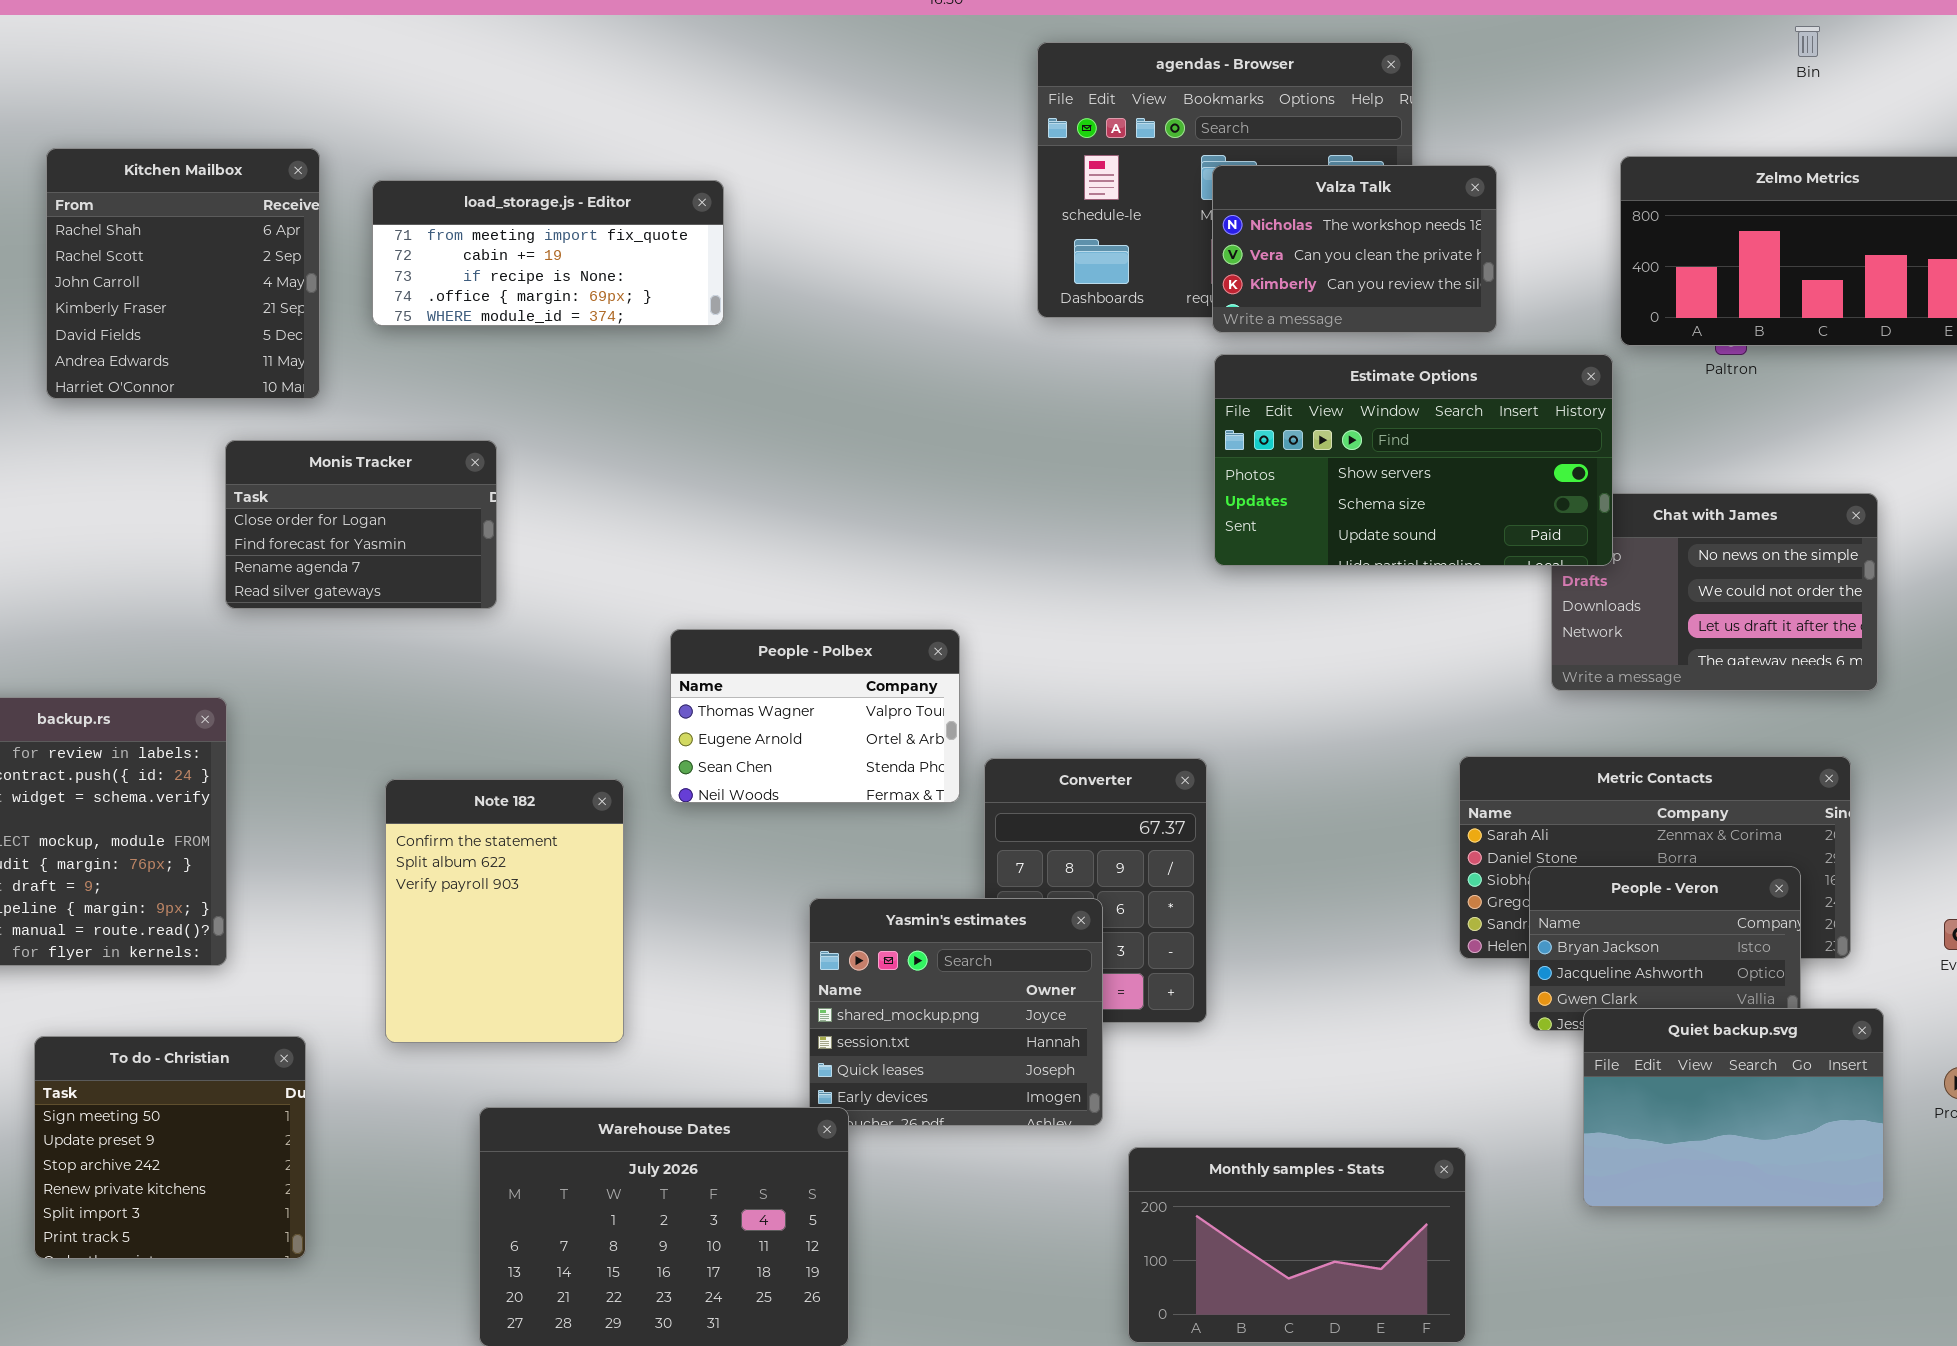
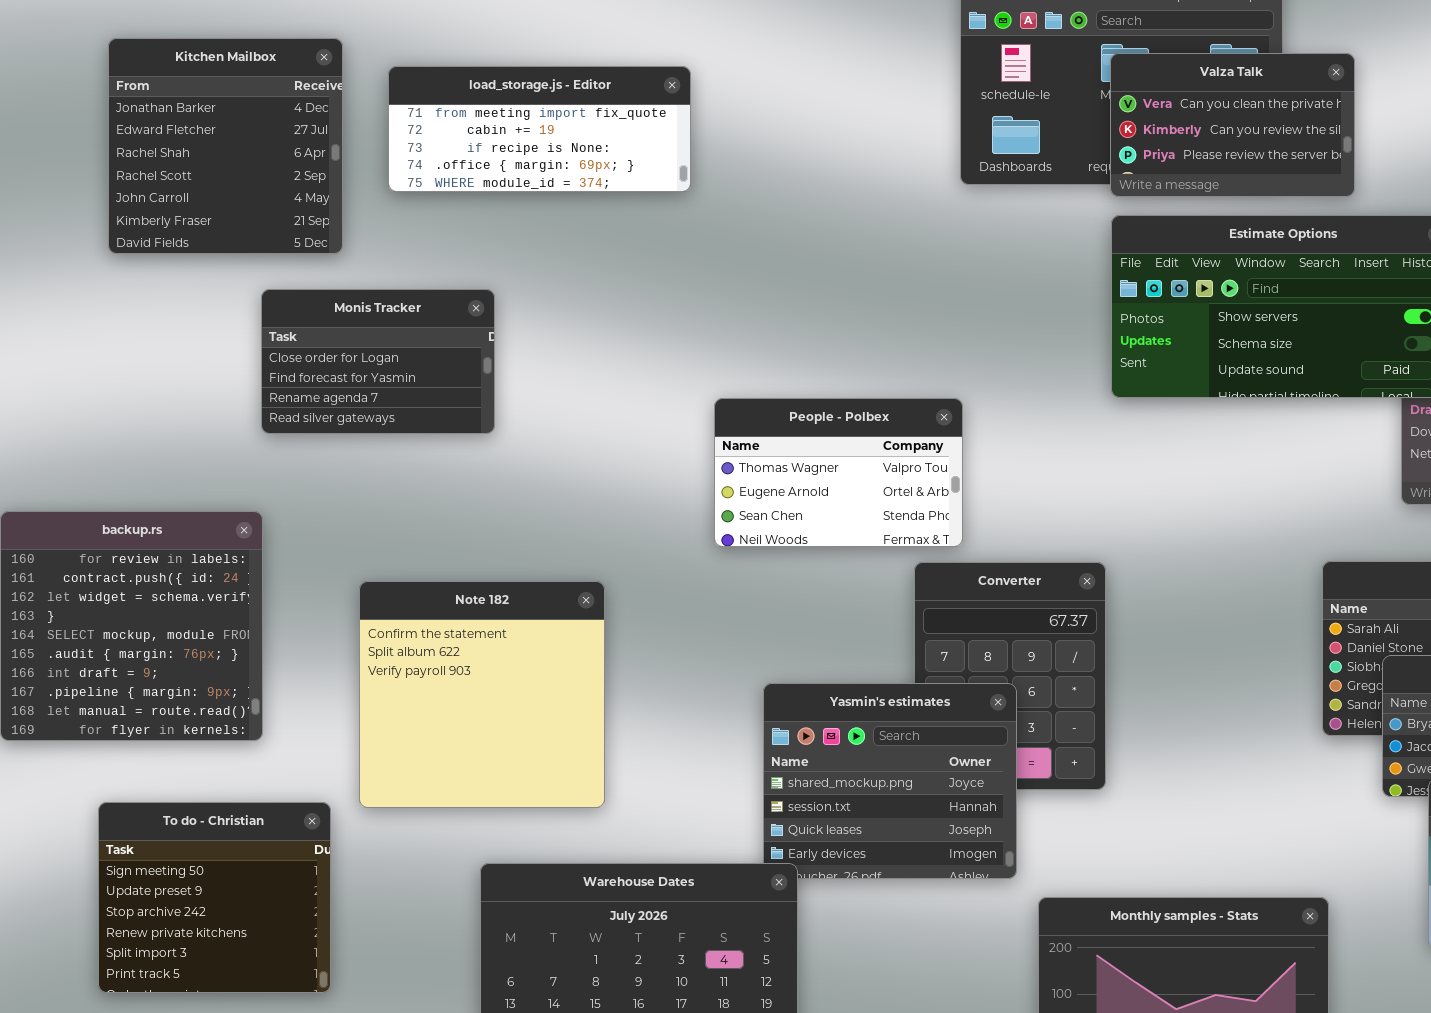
Kitchen Mailbox: [46,148,320,399] -> [108,38,343,254], scrolled up 2 rows
Valza Talk: [1212,165,1497,333] -> [1110,53,1355,197], scrolled down 1 row
People - Polbex: [670,629,960,803] -> [714,398,963,547], moved
Note 182: [385,779,624,1043] -> [359,581,605,808], resized

